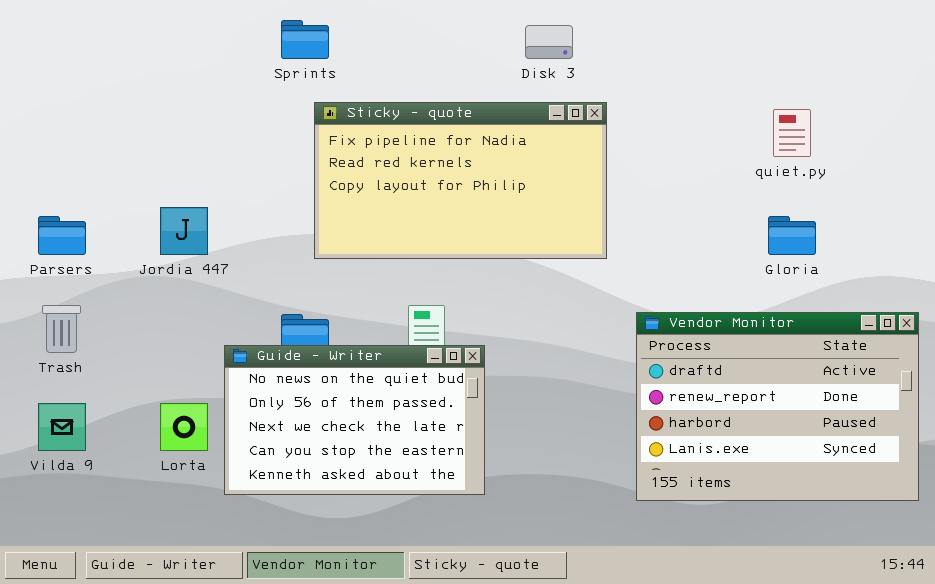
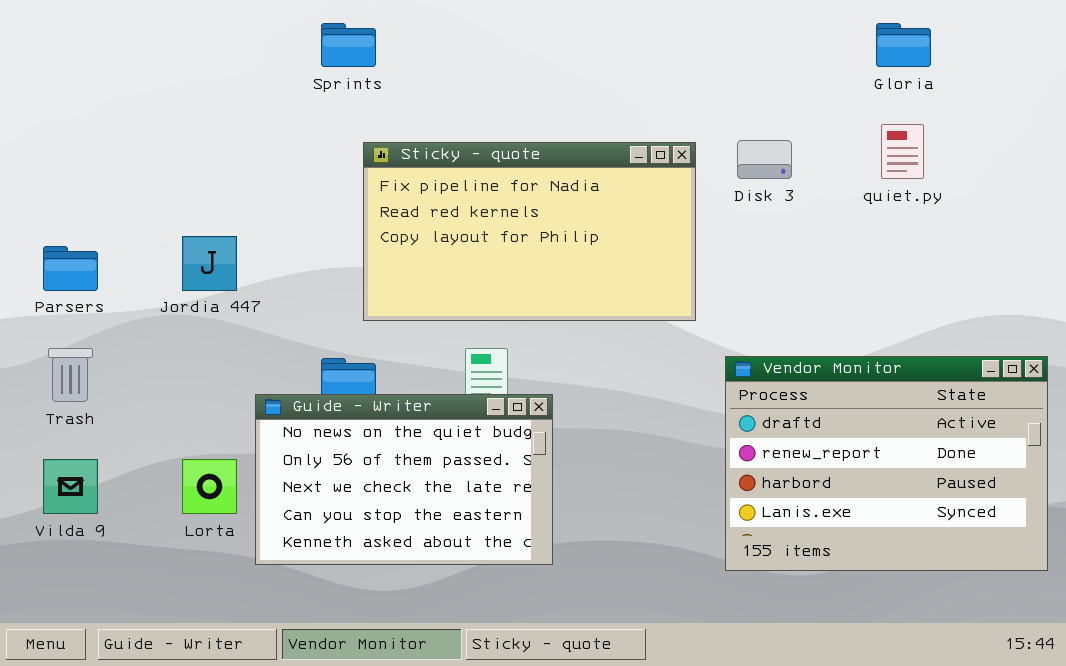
Disk 3: [525,25,573,59] -> [737,140,792,179], moved
Sticky - quote: [314,102,607,259] -> [363,142,696,321], moved
Gloria: [768,216,816,255] -> [876,23,931,67], moved

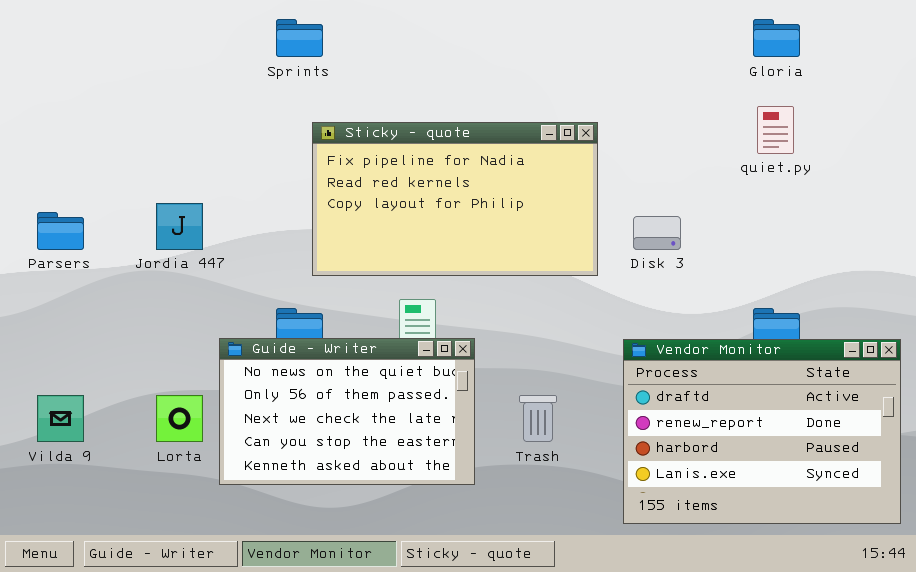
Disk 3: [737,140,792,179] -> [633,216,681,250], moved
Trash: [48,348,93,402] -> [519,395,557,442], moved
Vendor Monitor: [725,356,1048,571] -> [623,339,901,524], moved

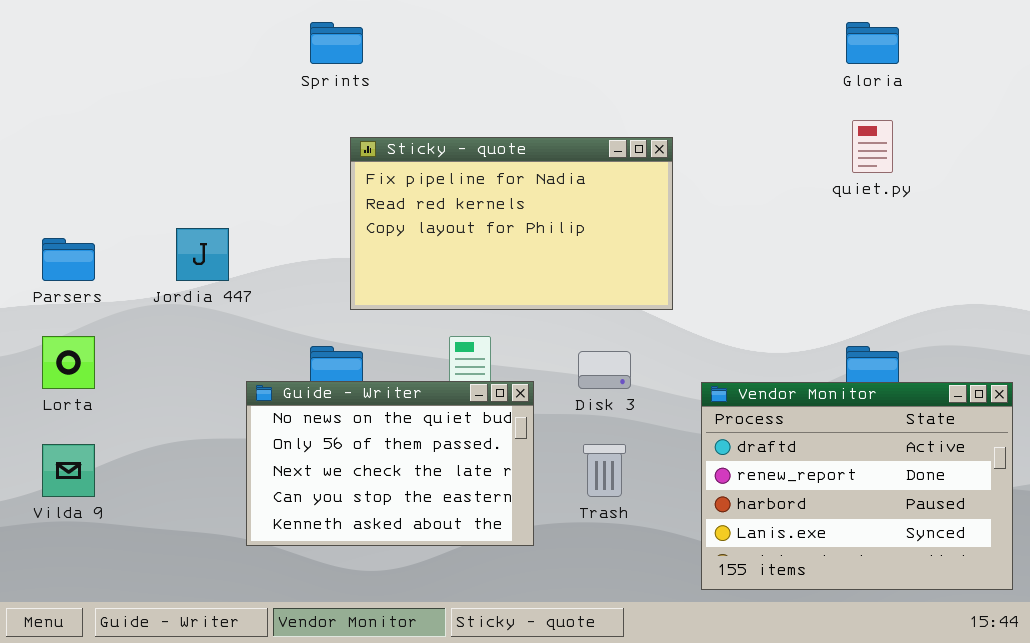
Disk 3: [633,216,681,250] -> [578,351,631,389], moved
Lorta: [156,395,203,442] -> [42,336,95,389], moved

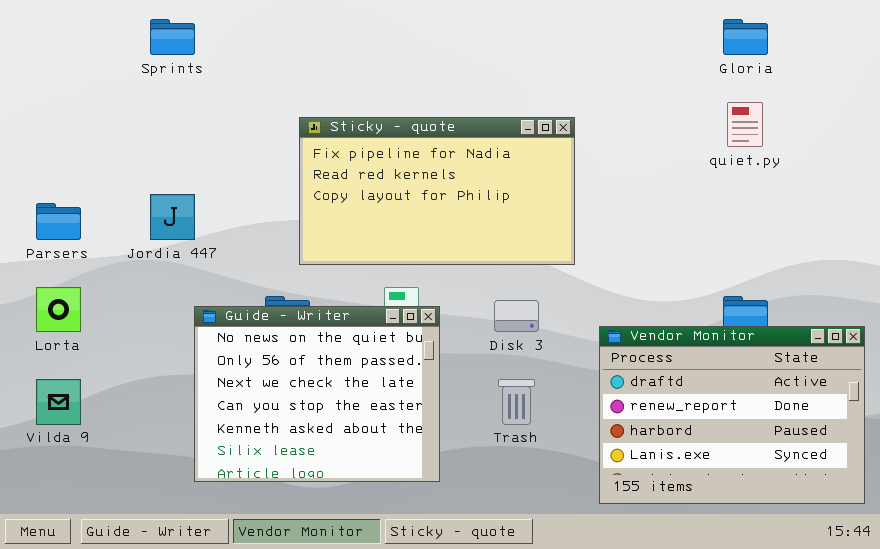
Sprints: [310,22,363,64] -> [150,19,195,55], moved
Guide - Writer: [246,381,534,546] -> [194,306,440,482], moved, resized

